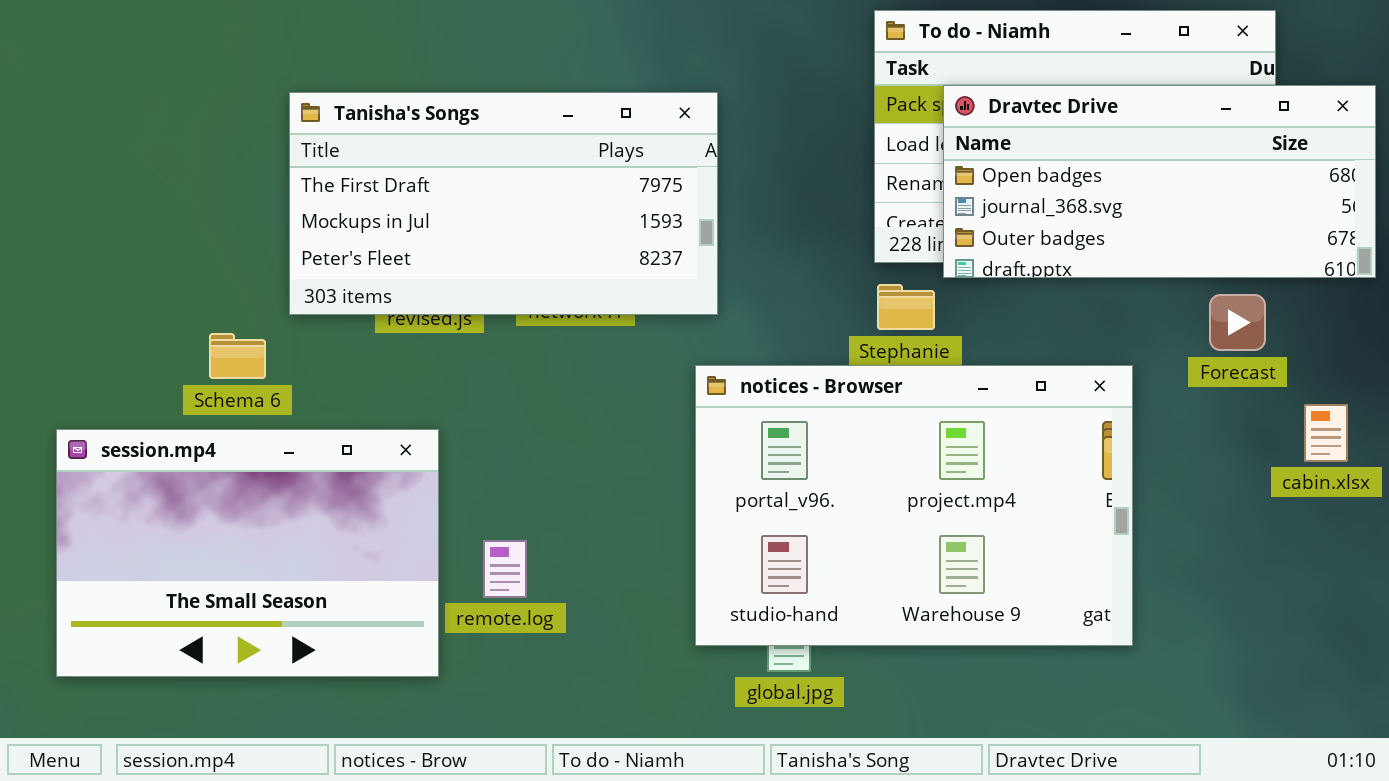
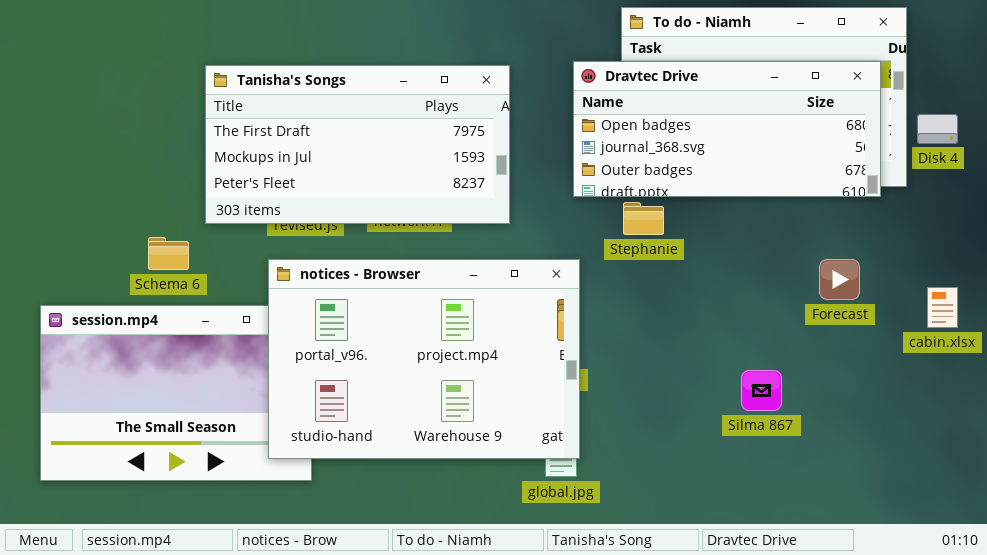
Dravtec Drive: [943,85,1376,278] -> [573,61,881,197], moved
Forecast: [1209,294,1266,351] -> [819,259,860,300], moved
notices - Browser: [695,365,1133,646] -> [268,259,580,459], moved

